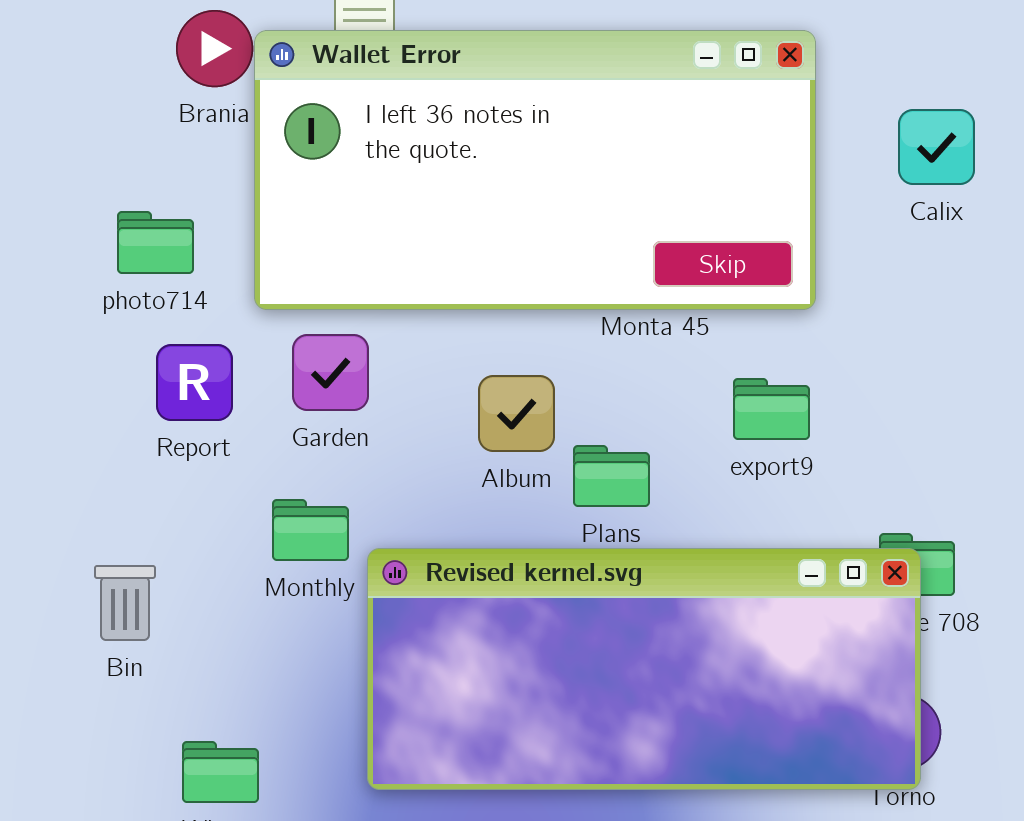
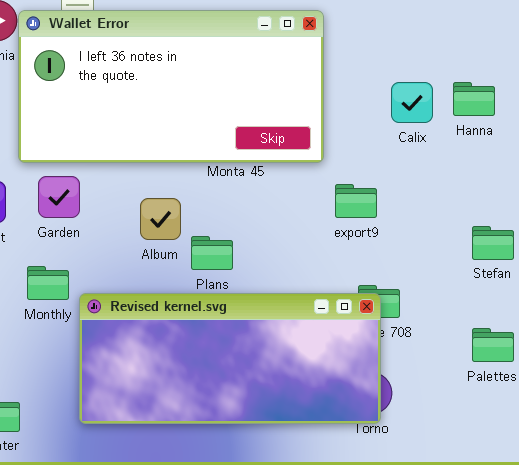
Calix: [898,109,975,185] -> [391,82,433,123], moved
export9: [733,378,810,440] -> [335,184,377,218], moved

